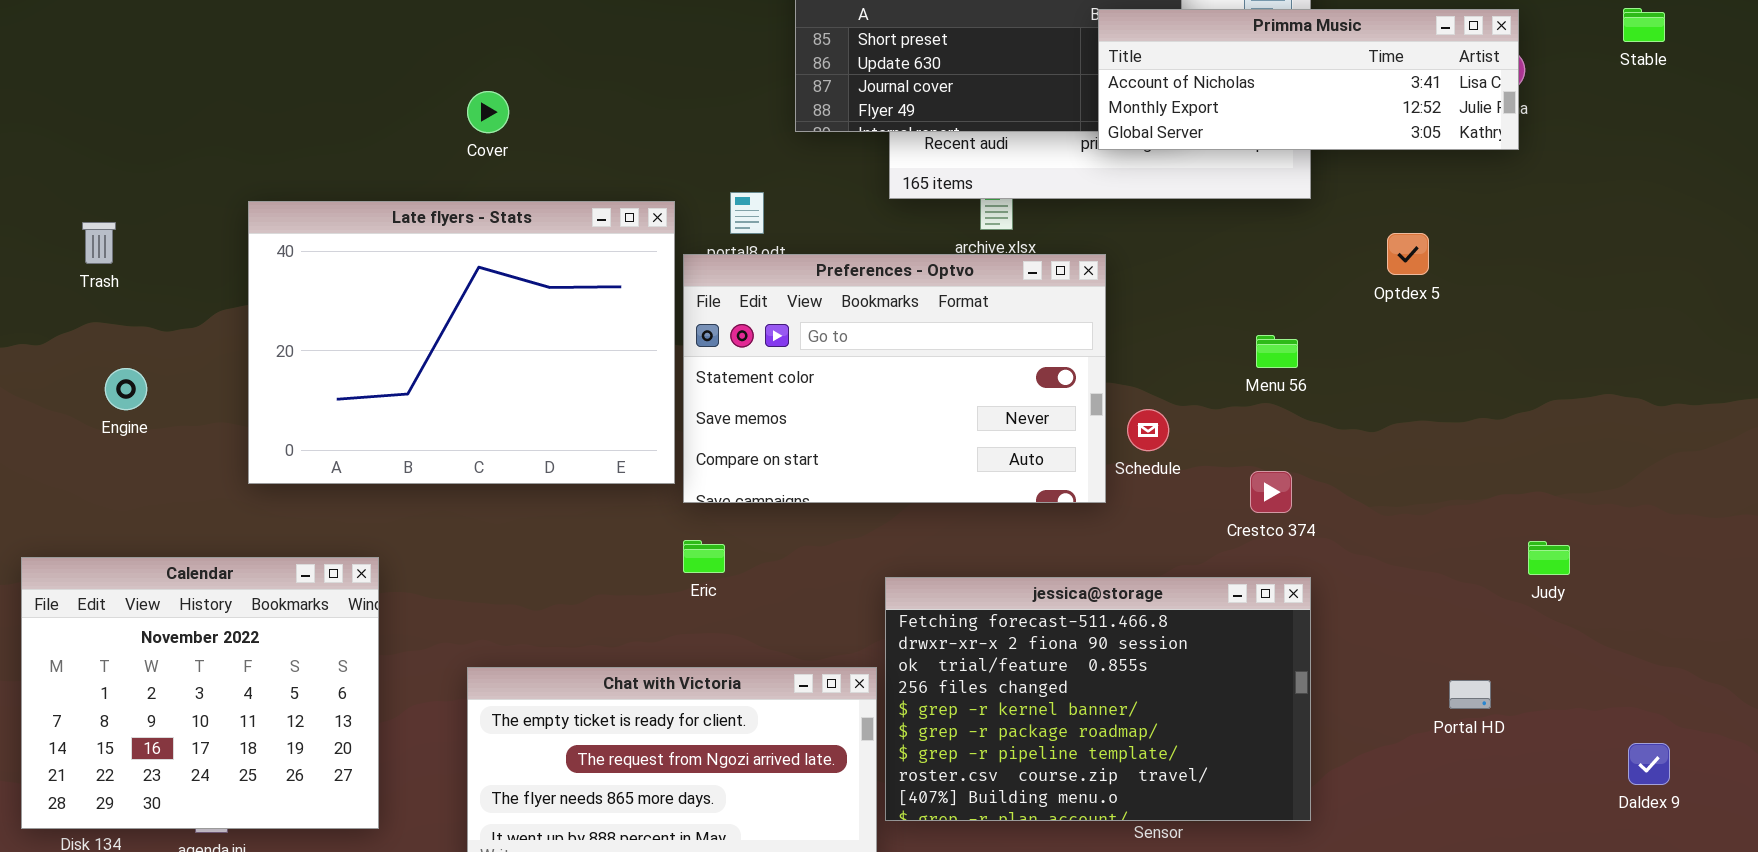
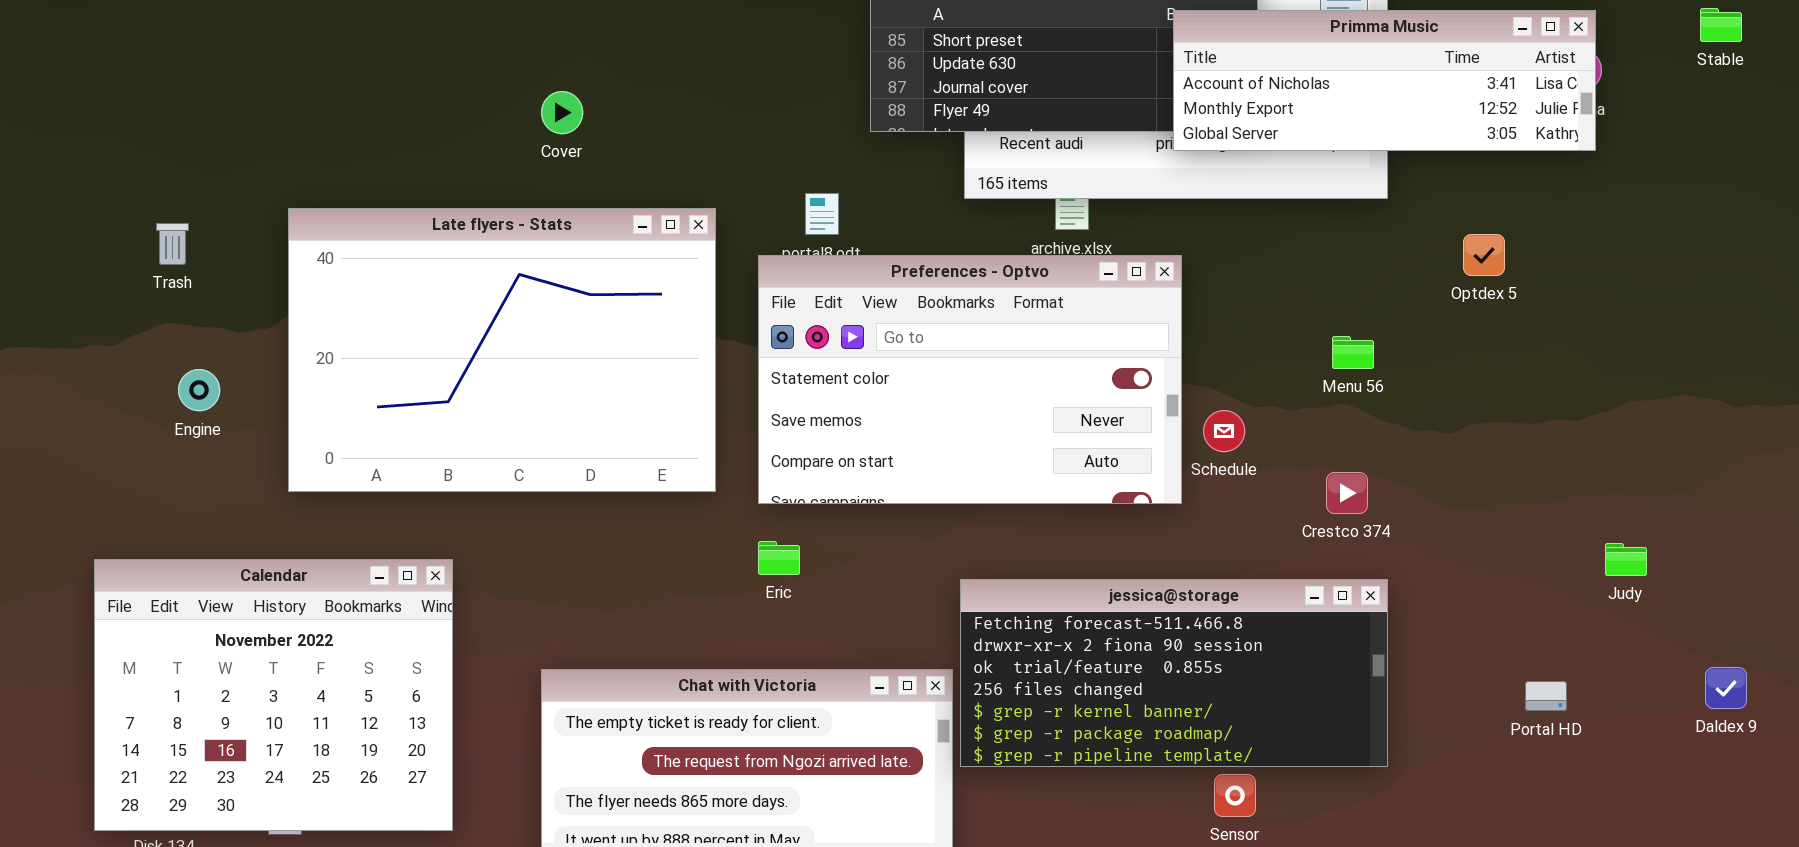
Late flyers - Stats: [248,201,675,484] -> [288,208,716,492], moved
jessica@storage: [885,577,1311,821] -> [960,579,1388,767], resized
Daldex 9: [1628,743,1670,785] -> [1705,667,1747,709], moved

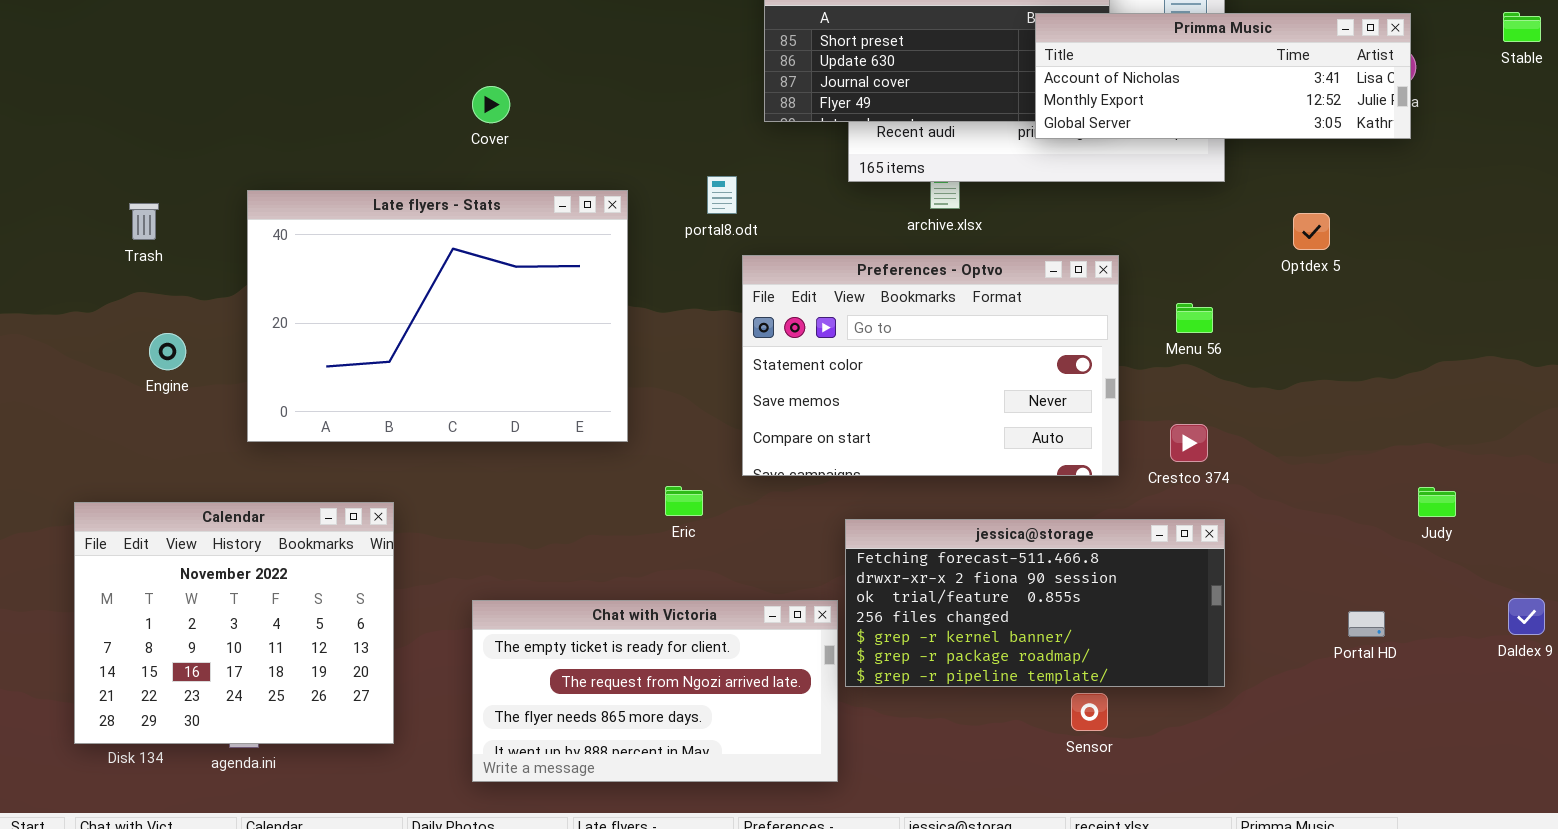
Preferences - Optvo: [758,255,1182,504] -> [742,255,1119,476], moved

